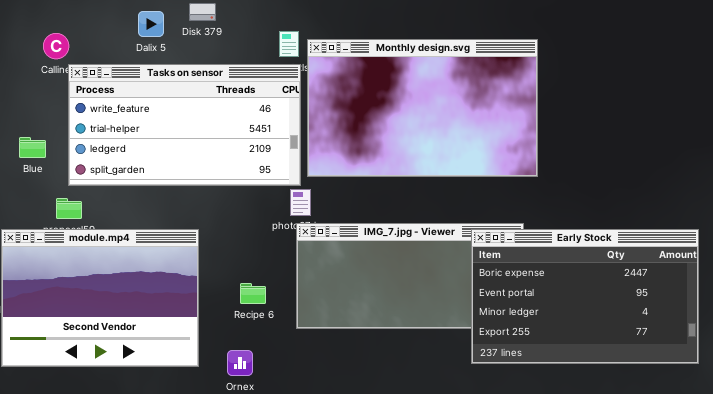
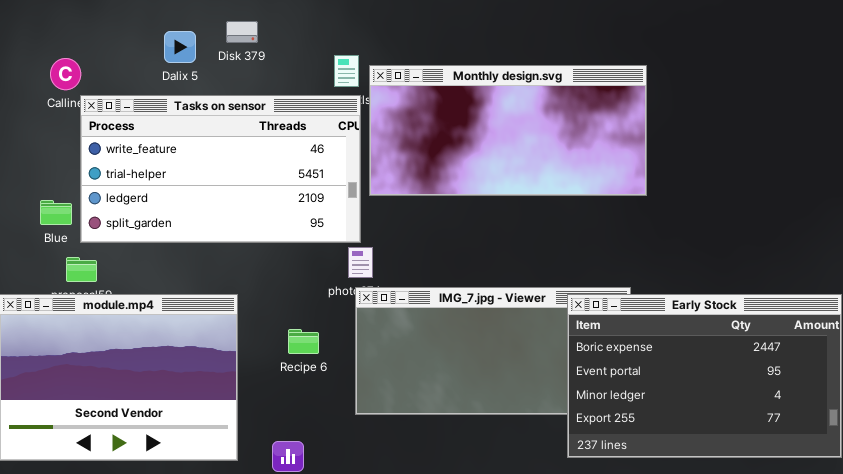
Monthly design.svg: [307,39,538,177] -> [369,65,647,196], resized
Blue: [19,137,46,158] -> [40,200,72,225], moved
Recipe 6: [240,283,266,304] -> [288,329,319,354], moved

